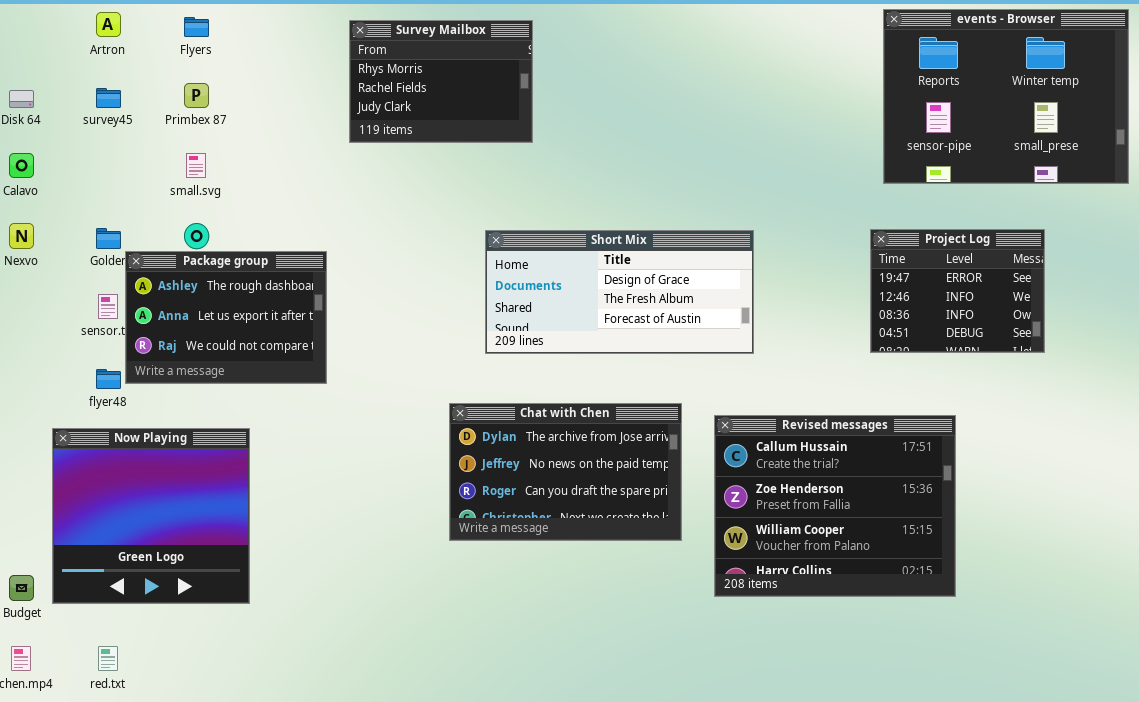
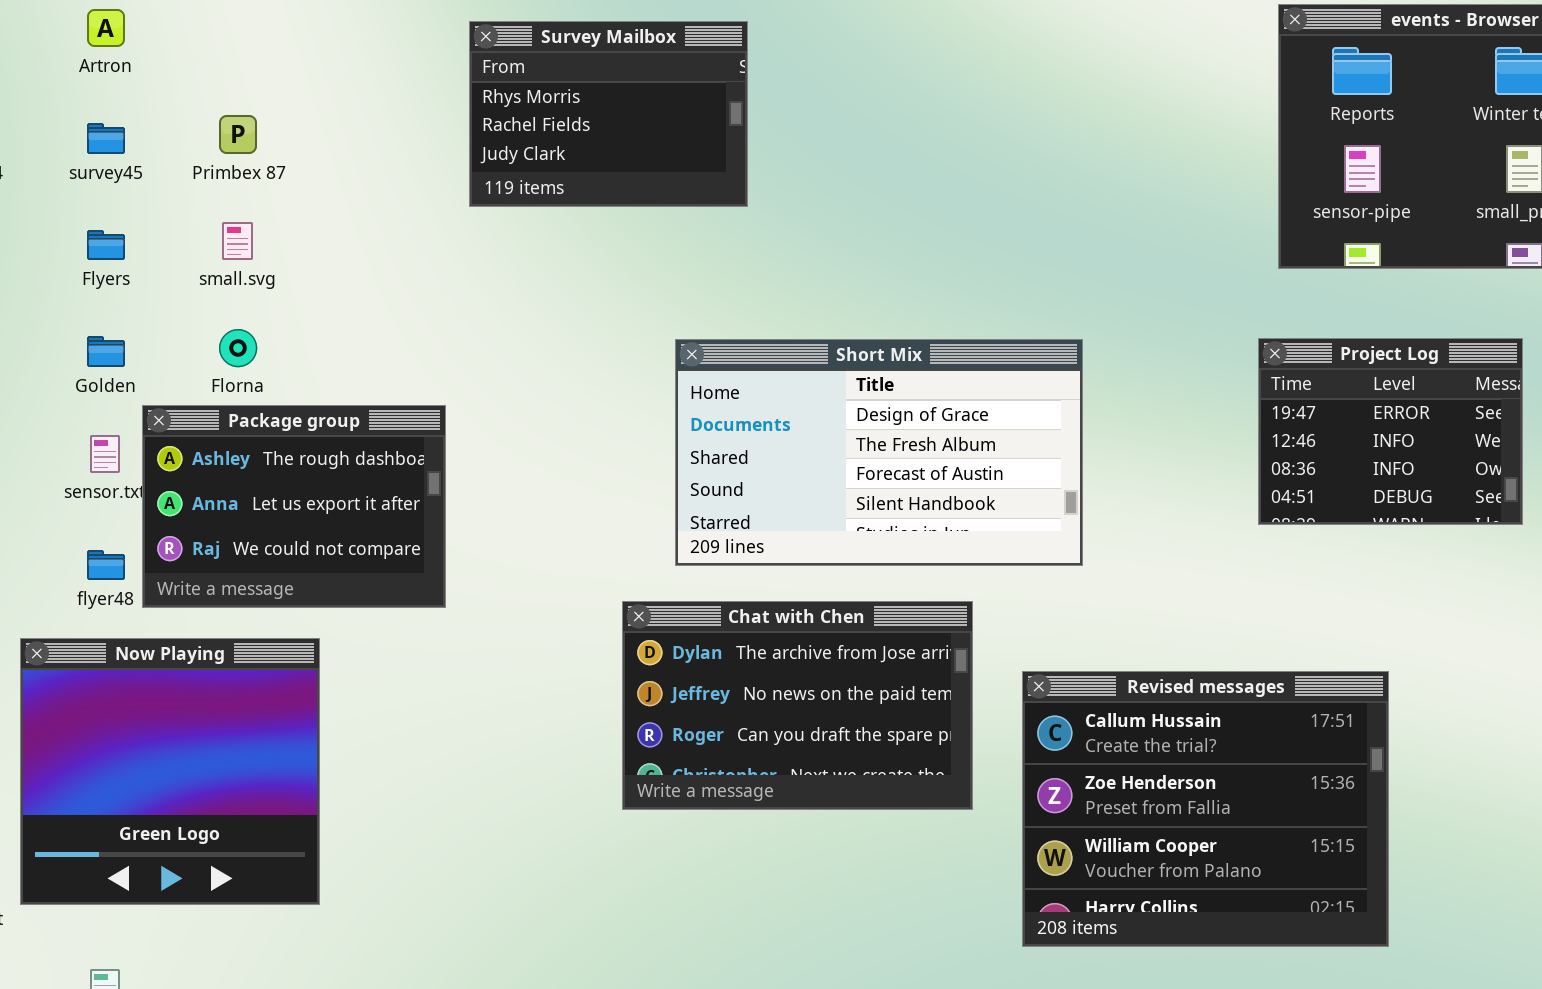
Flyers: [184,17,209,37] -> [87,230,125,260], moved
Short Mix: [485,230,754,354] -> [675,339,1083,566], resized
Package group: [125,251,327,384] -> [142,405,446,608], moved
Revised messages: [714,415,956,597] -> [1022,671,1389,947], moved

